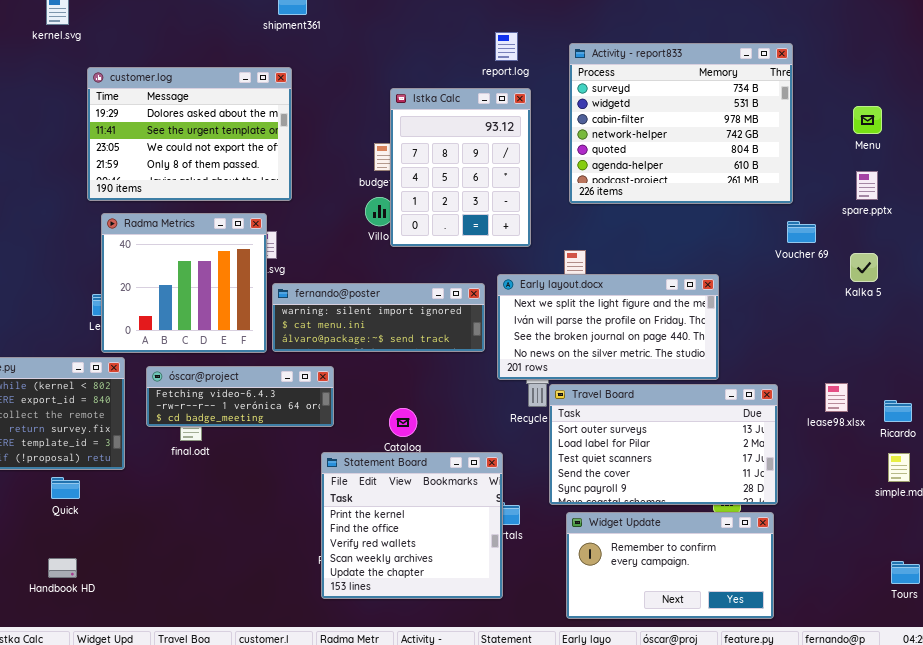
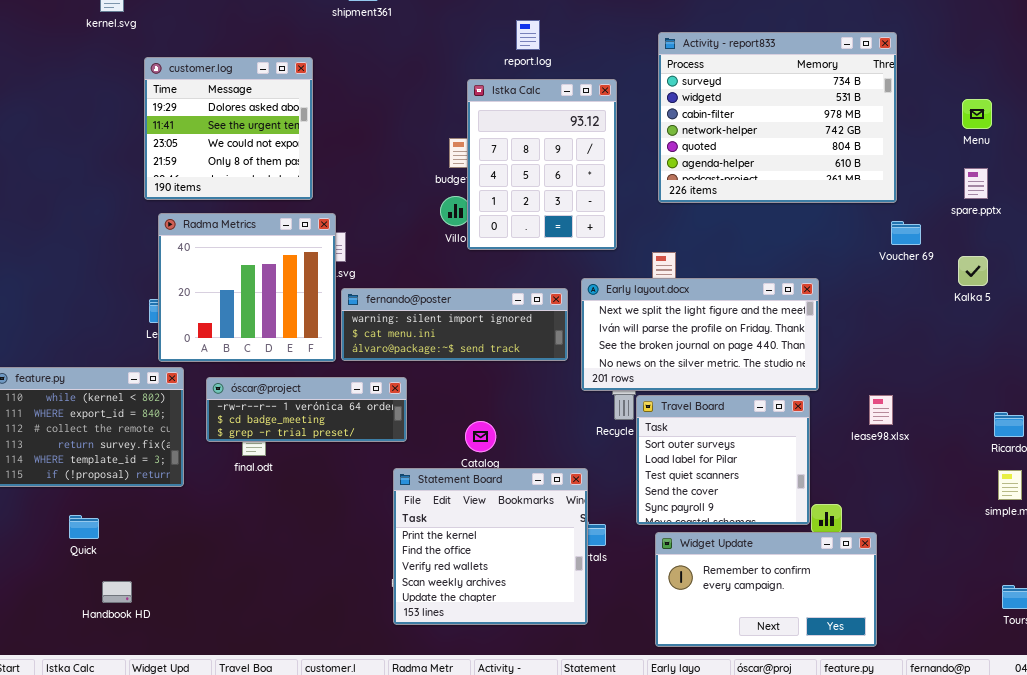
report.log: [495,32,518,61] -> [516,20,540,50], moved
customer.log: [87,67,292,201] -> [144,57,313,200], resized
óscar@project: [146,366,334,427] -> [206,377,407,442], scrolled down 1 row
lease98.xlsx: [825,383,848,412] -> [869,395,893,425], moved
Travel Board: [549,384,778,505] -> [636,395,810,525], resized
Quick: [51,477,80,499] -> [69,515,99,539], moved

